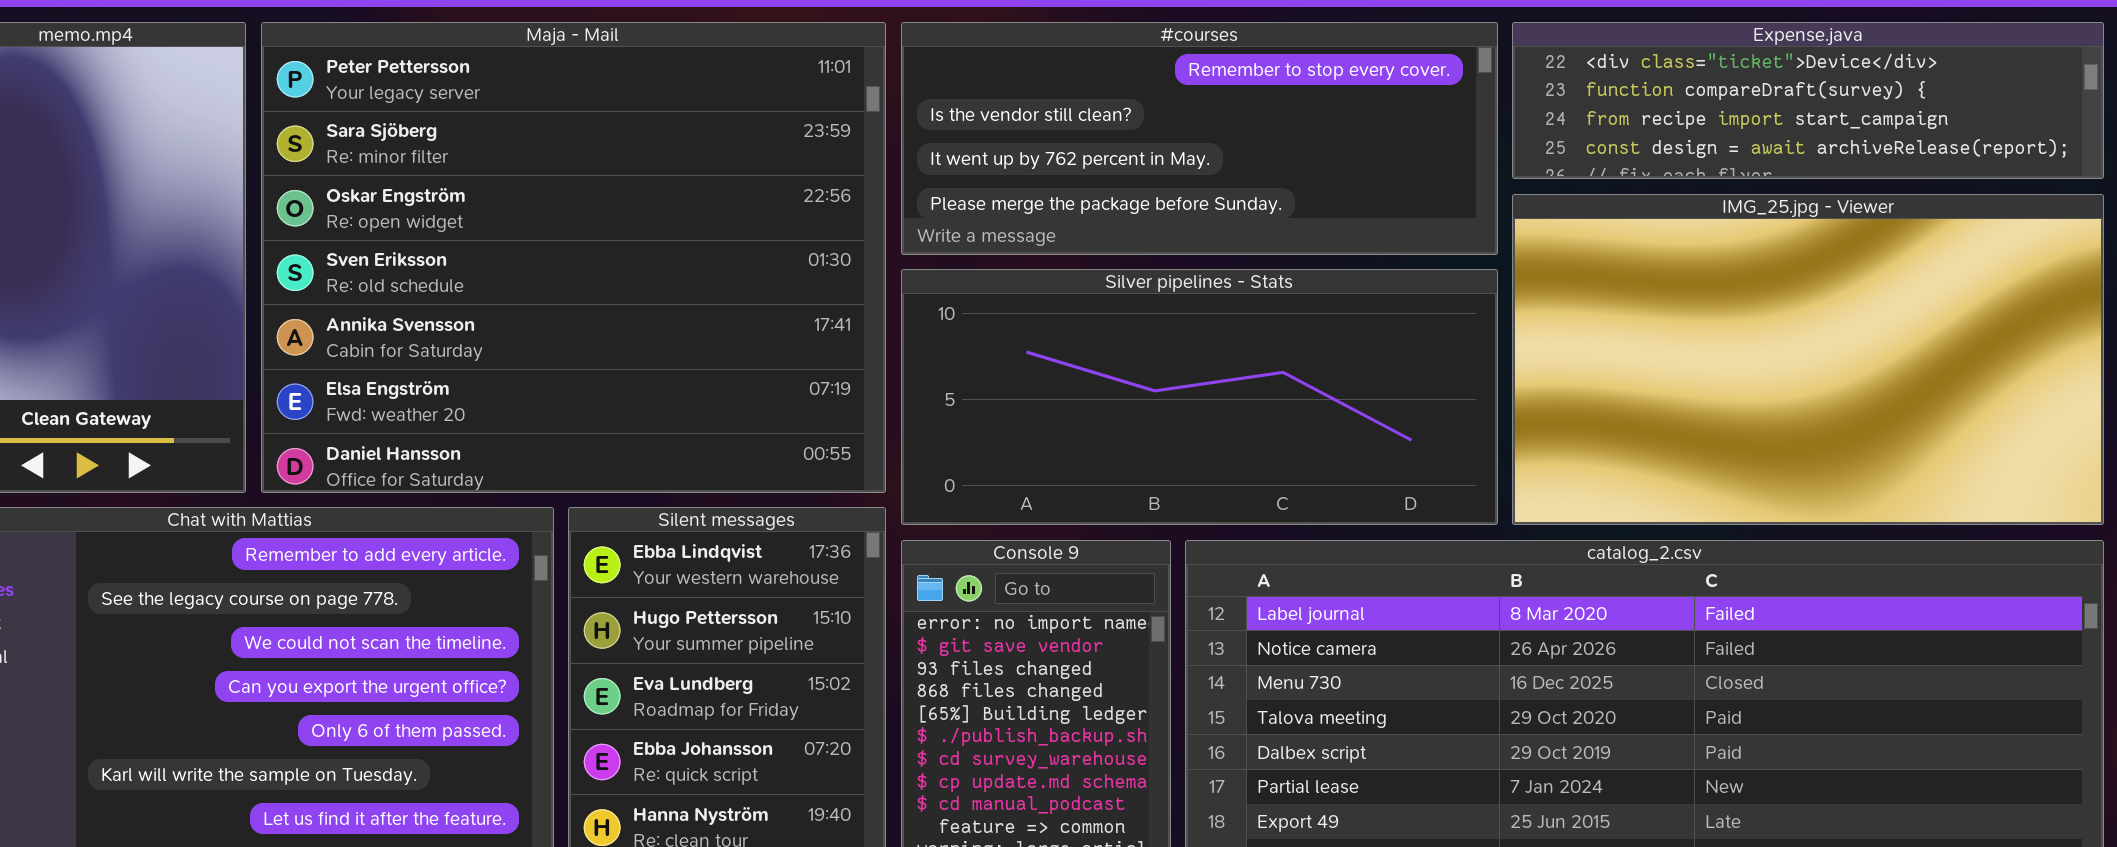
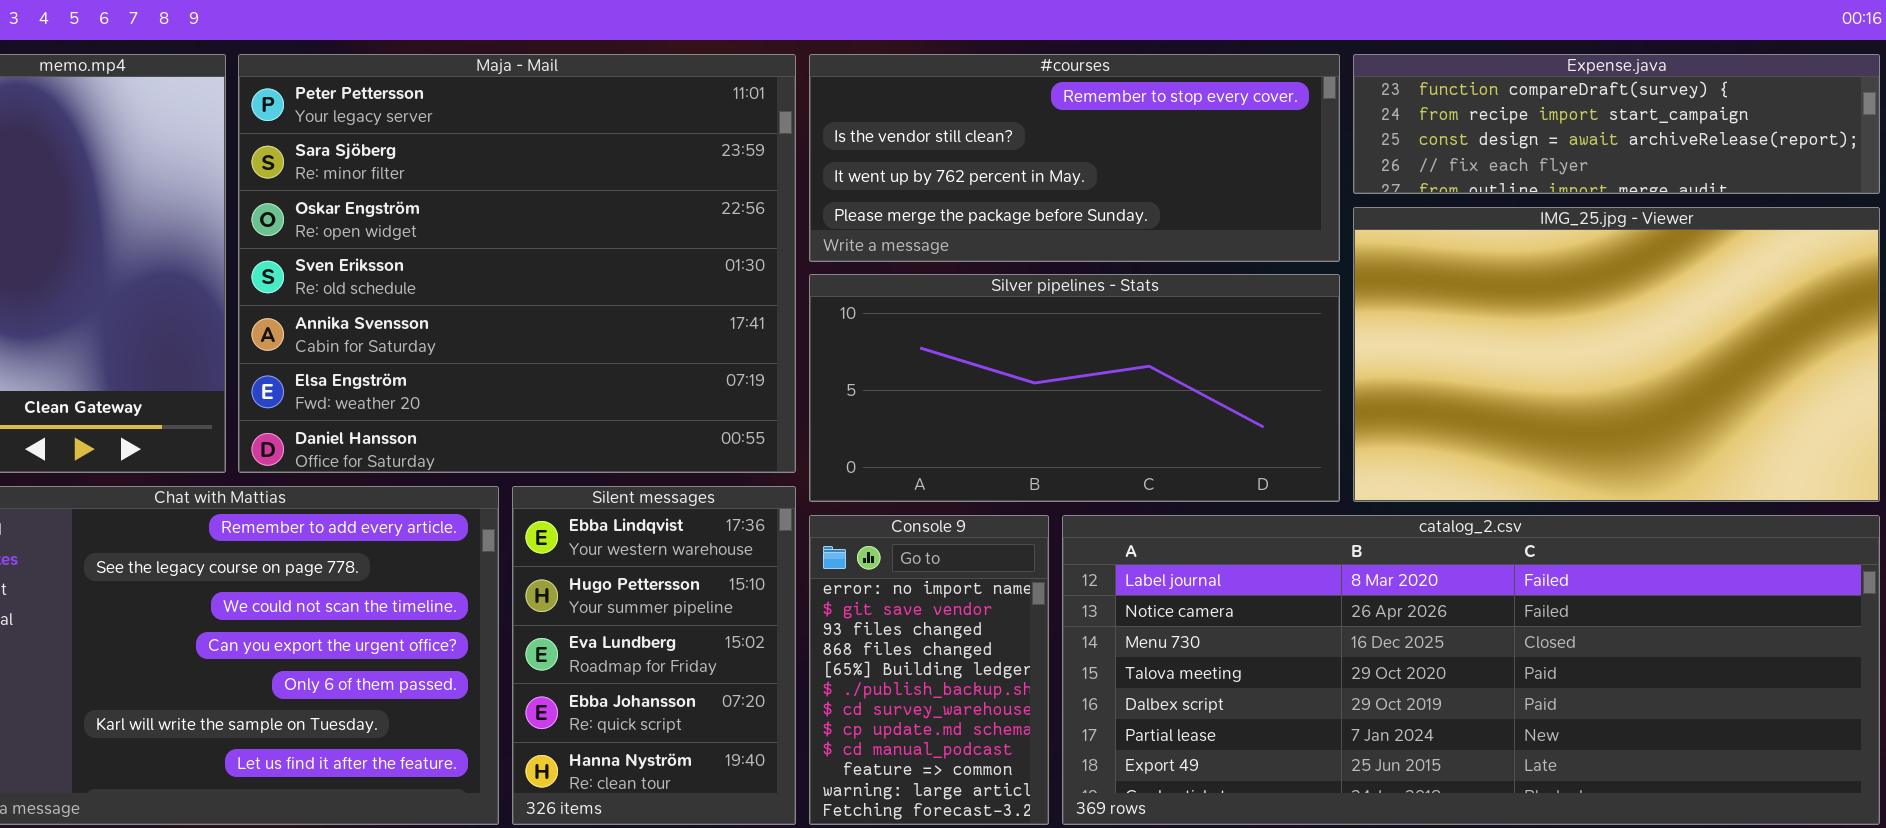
Expense.java: [1512,22,2104,179] -> [1353,54,1880,194], scrolled down 1 row

